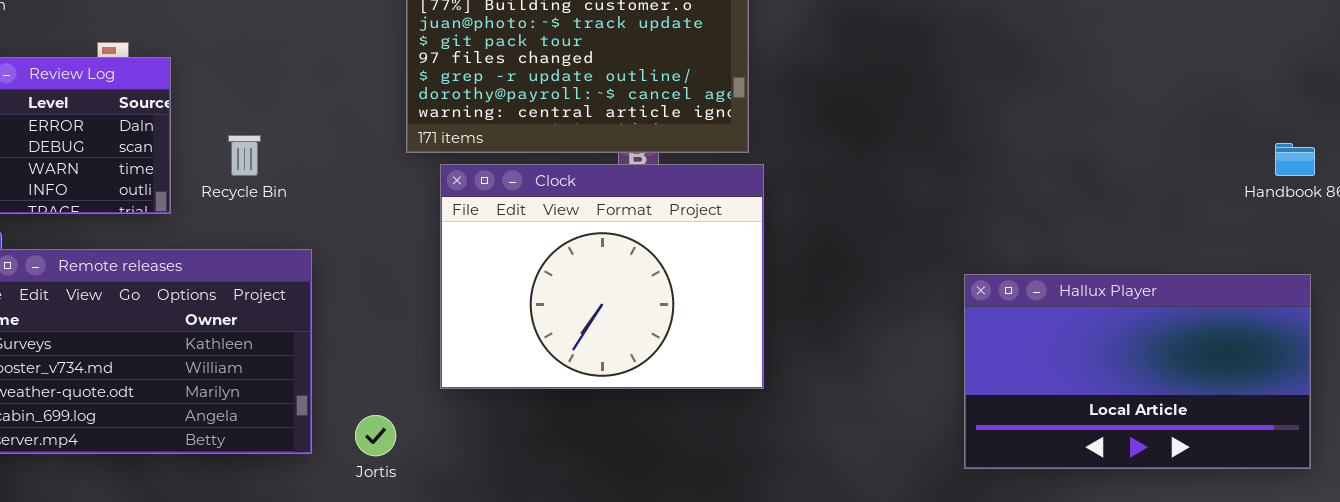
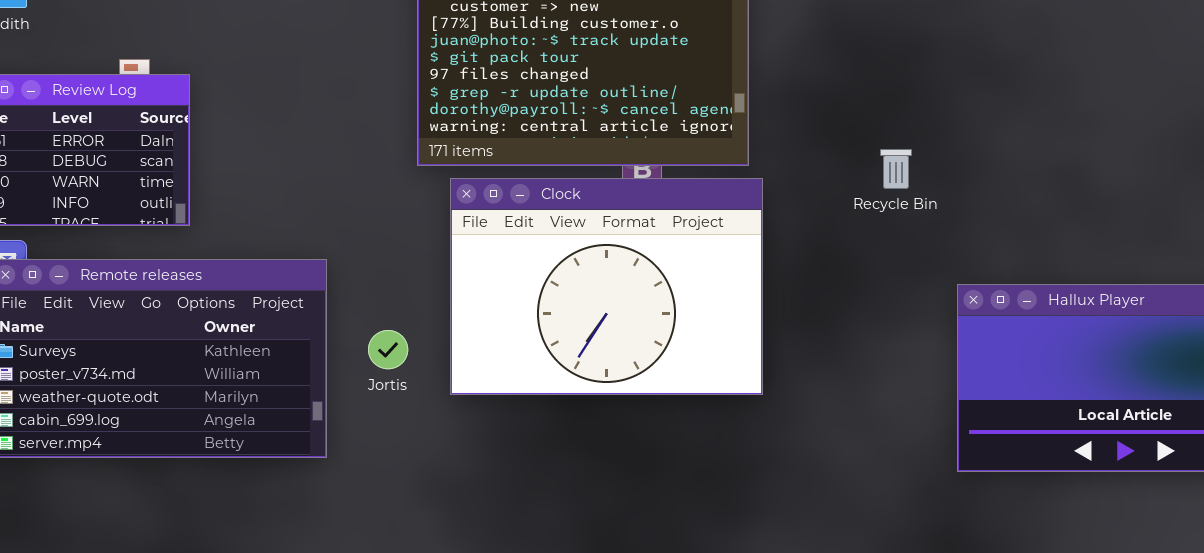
Recycle Bin: [228,135,261,176] -> [880,149,912,189], moved
Jortis: [355,415,396,456] -> [368,330,408,369], moved

